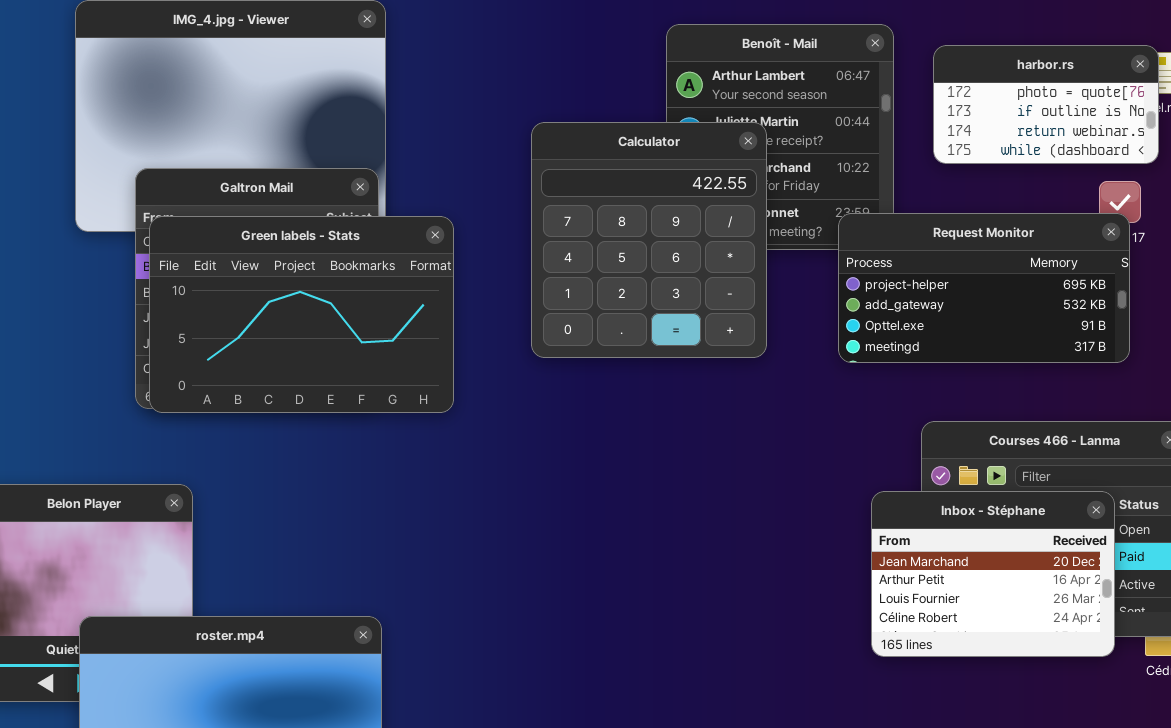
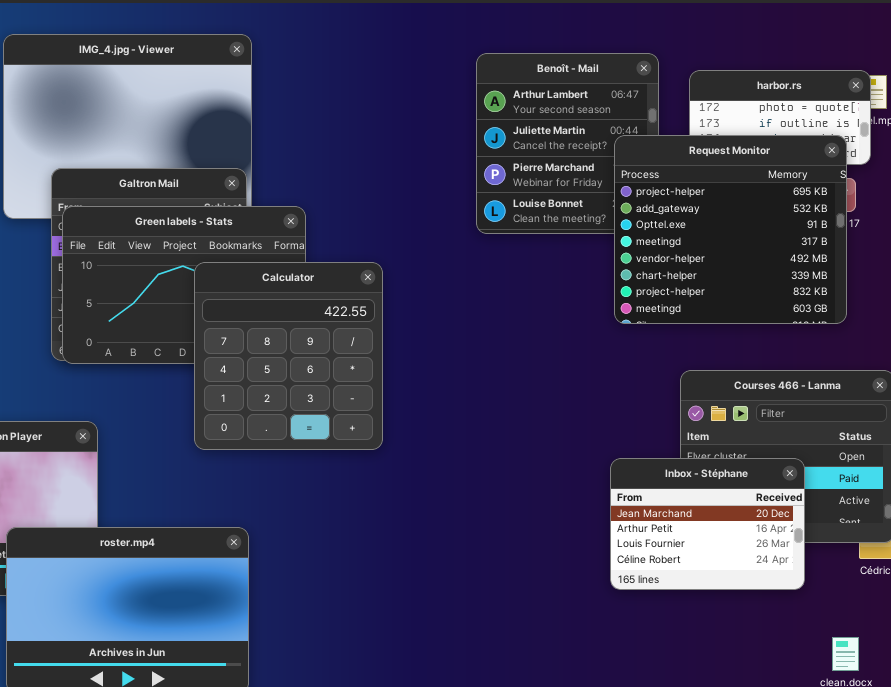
Calculator: [531,122,767,358] -> [194,262,383,450], moved
Request Monitor: [838,213,1130,363] -> [614,135,847,324], resized
Inbox - Stéphane: [871,491,1115,657] -> [610,458,805,590], moved

